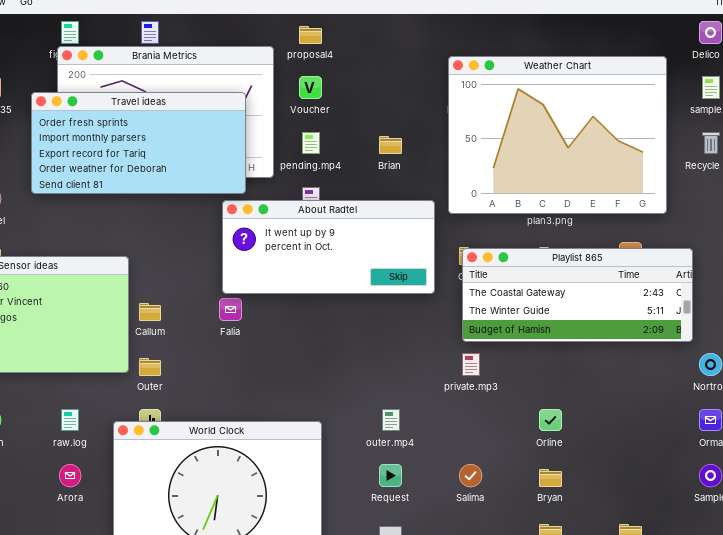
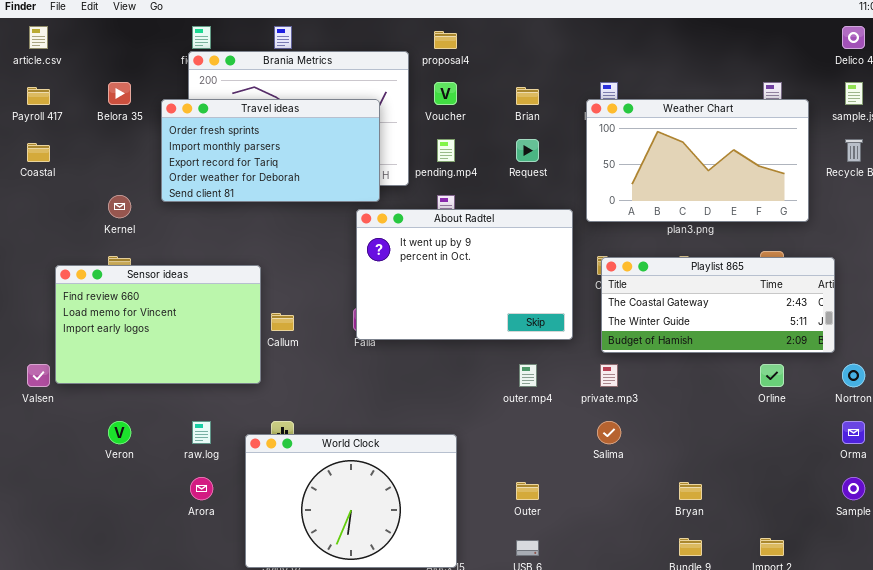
Weather Chart: [448,56,667,214] -> [586,99,809,222], resized
Brian: [379,136,402,154] -> [516,87,539,105], moved
About Radtel: [222,200,435,294] -> [356,209,573,340], resized
Outer: [139,358,161,376] -> [516,482,539,500], moved
outer.mp4: [382,409,400,431] -> [519,364,537,387], moved
Orline: [539,409,562,431] -> [760,364,784,387], moved
Request: [379,464,402,487] -> [516,139,539,162], moved
Salima: [459,464,482,487] -> [597,421,621,444], moved

